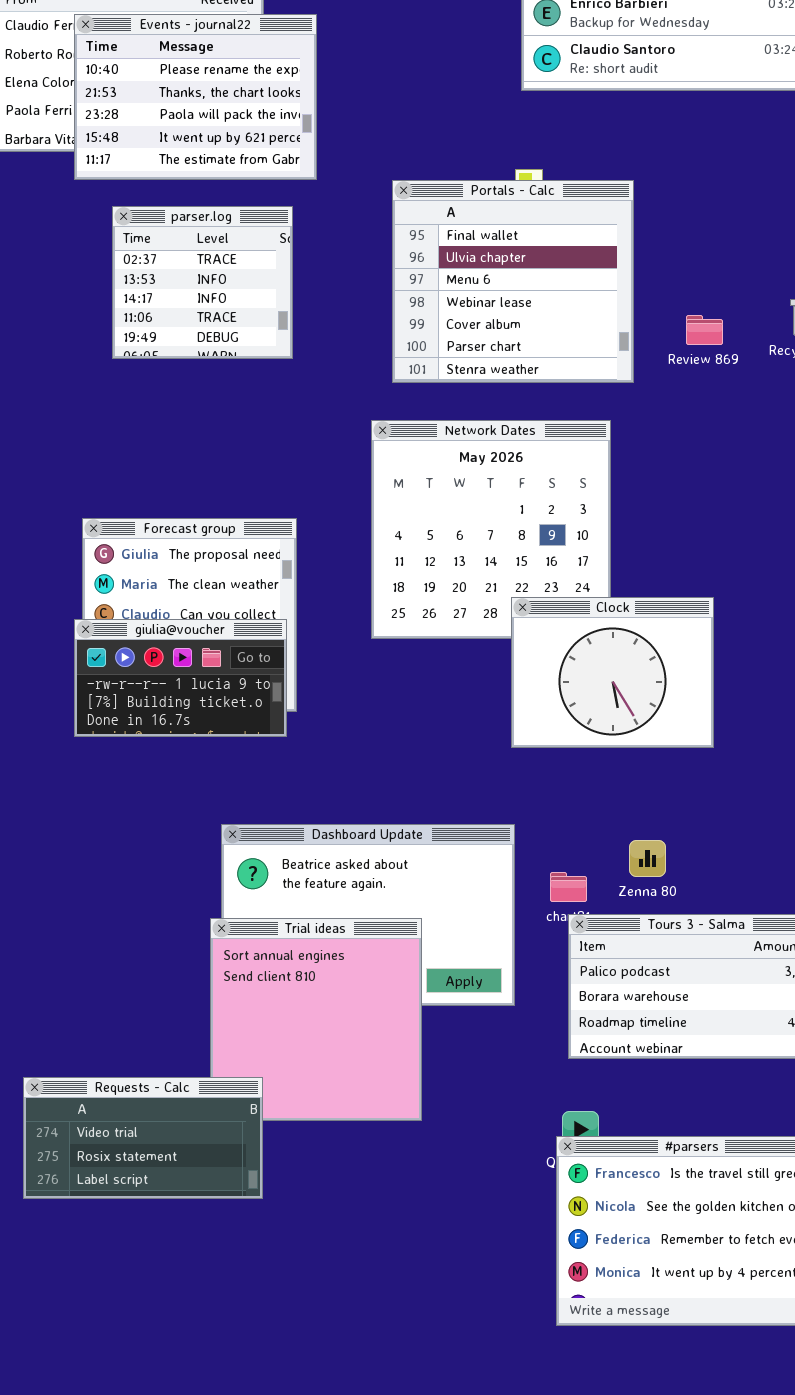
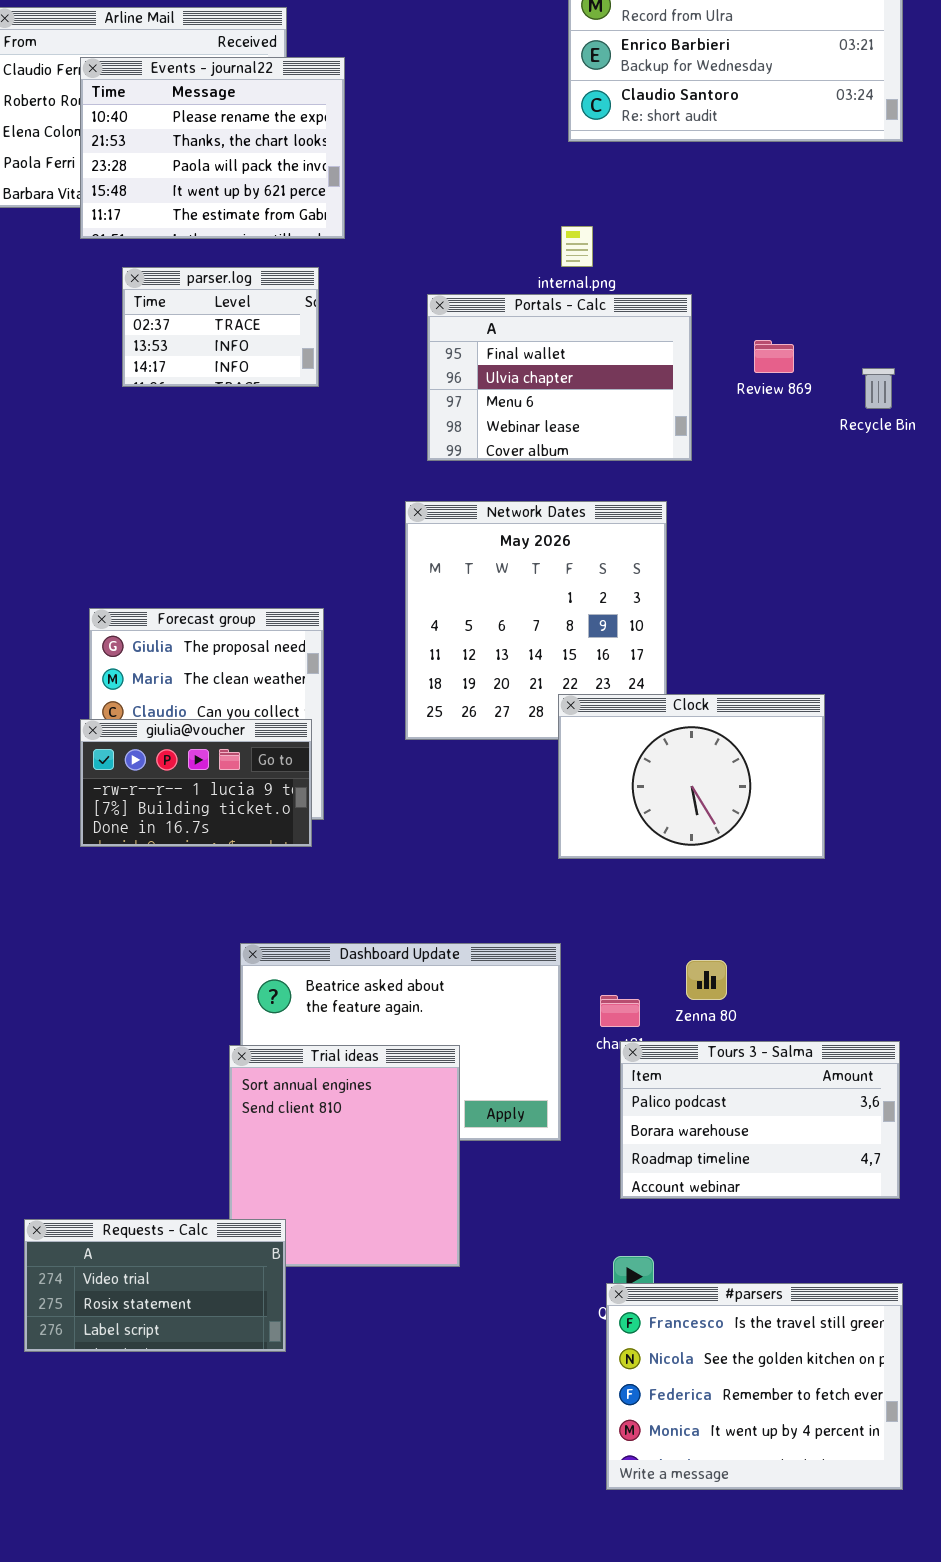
Portals - Calc: [392,180,634,383] -> [427,294,692,461], resized
parser.log: [112,206,293,359] -> [122,267,319,387], resized
Review 869: [686,315,723,345] -> [754,340,794,373], moved
Clock: [511,597,714,748] -> [558,694,825,859], resized

